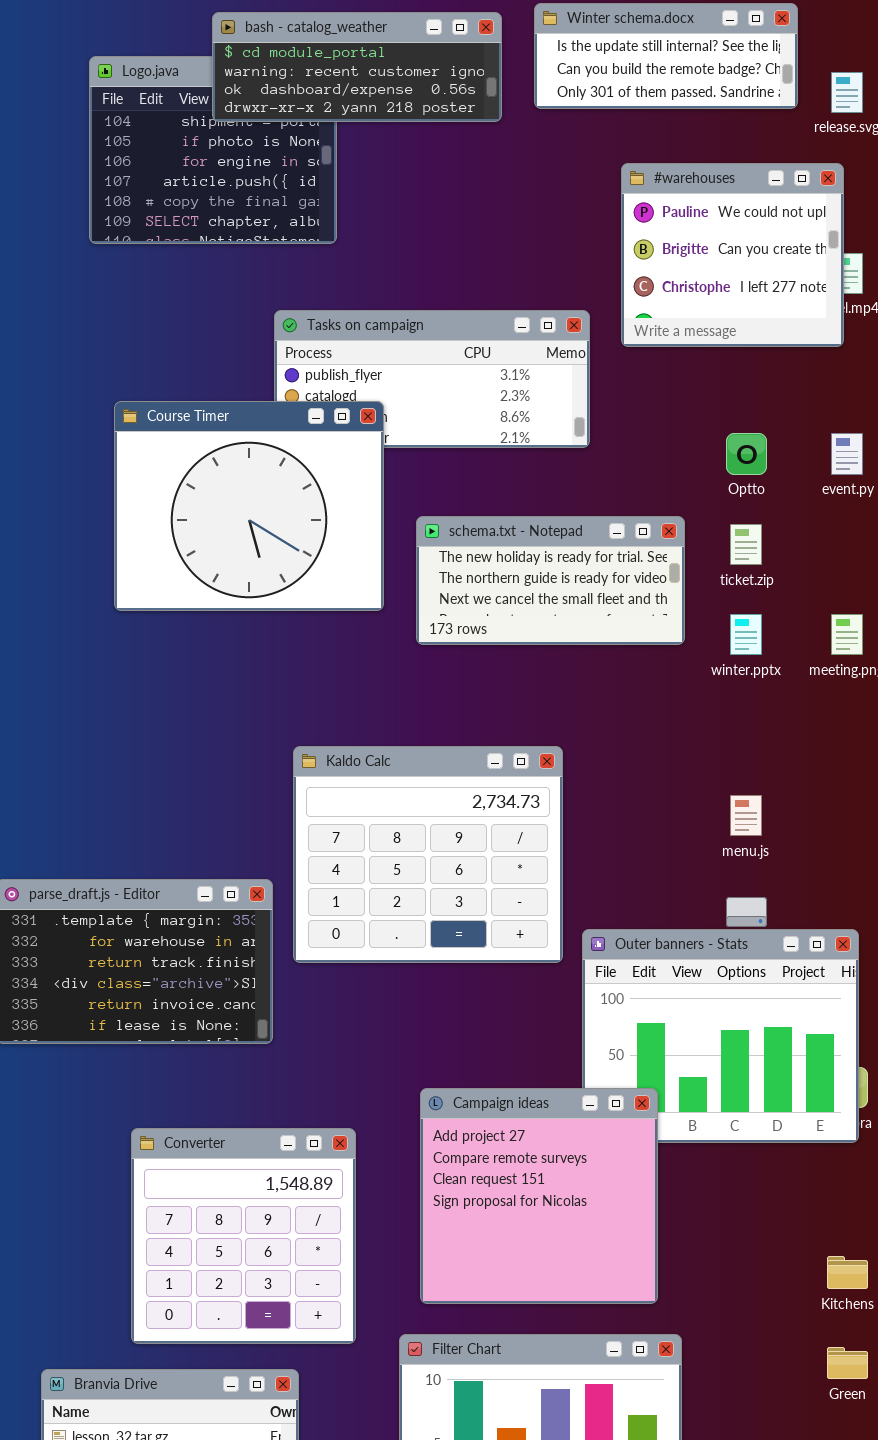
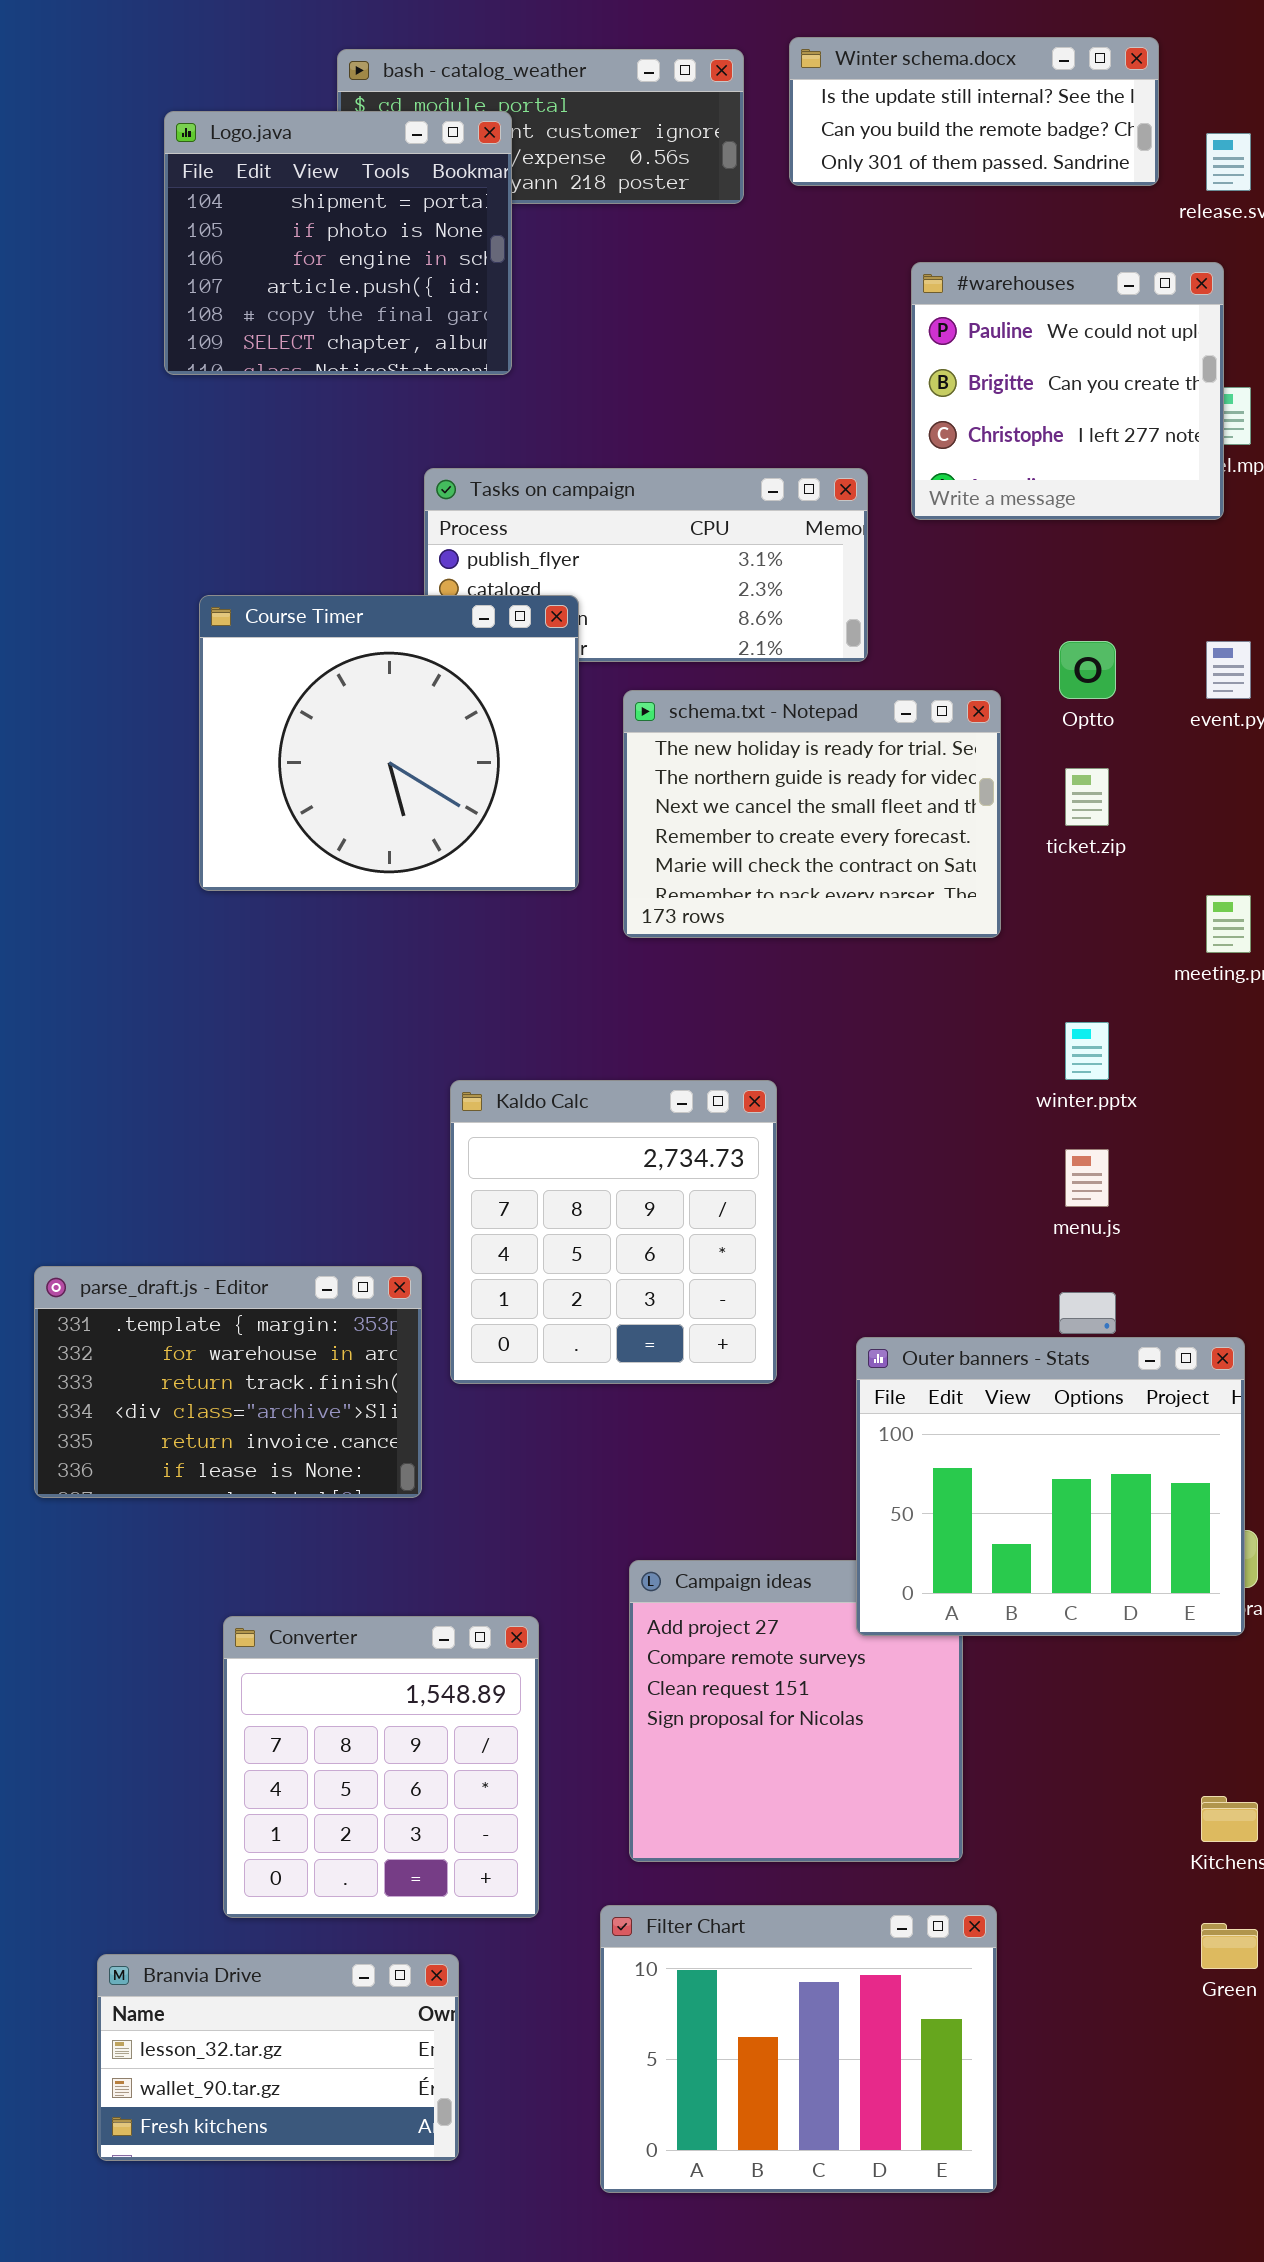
Logo.java: [89,56,337,244] -> [164,111,512,375], raised
schema.txt - Notepad: [416,516,685,645] -> [623,690,1001,938], resized
winter.pptx: [730,614,762,655] -> [1065,1022,1109,1080], moved
Kaldo Calc: [293,746,563,963] -> [450,1080,777,1384], resized
Outer banners - Stats: [582,929,859,1143] -> [856,1337,1245,1636], raised

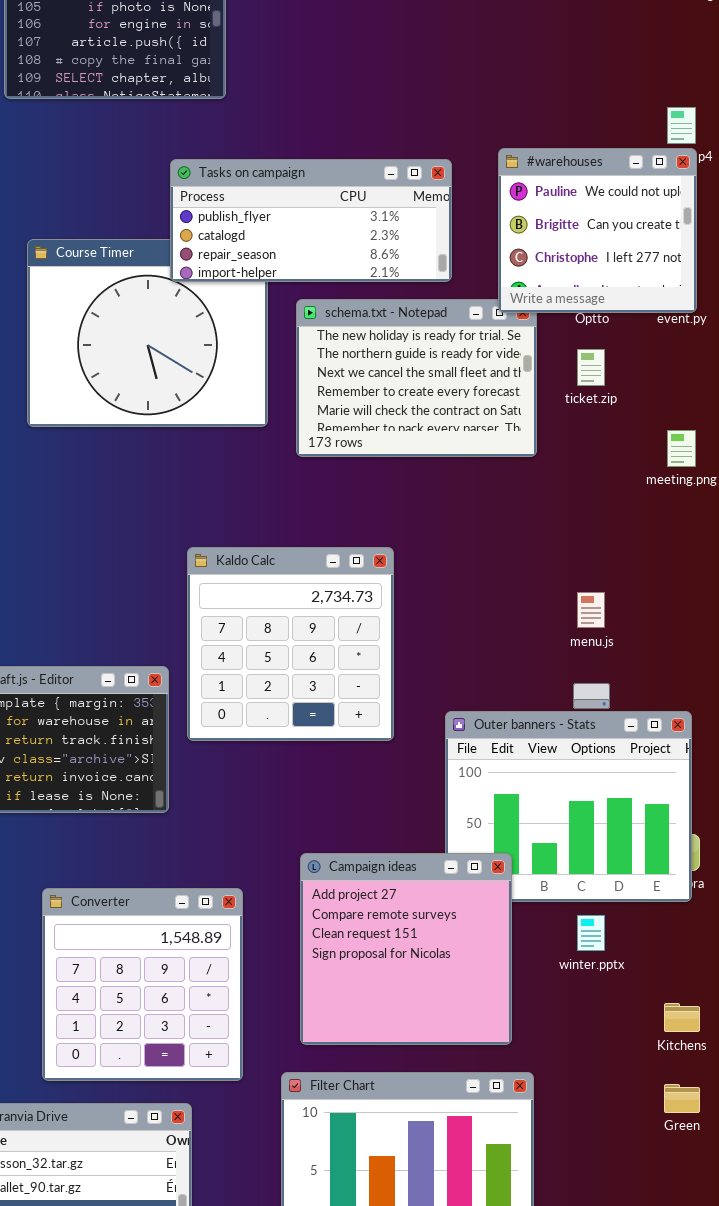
#warehouses: [911,262,1224,520] -> [498,148,697,313], moved
Tasks on campaign: [424,468,868,662] -> [170,159,452,282], raised
winter.pptx: [1065,1022,1109,1080] -> [577,915,605,951], moved
Campaign ideas: [629,1560,963,1862] -> [300,853,512,1045], raised

